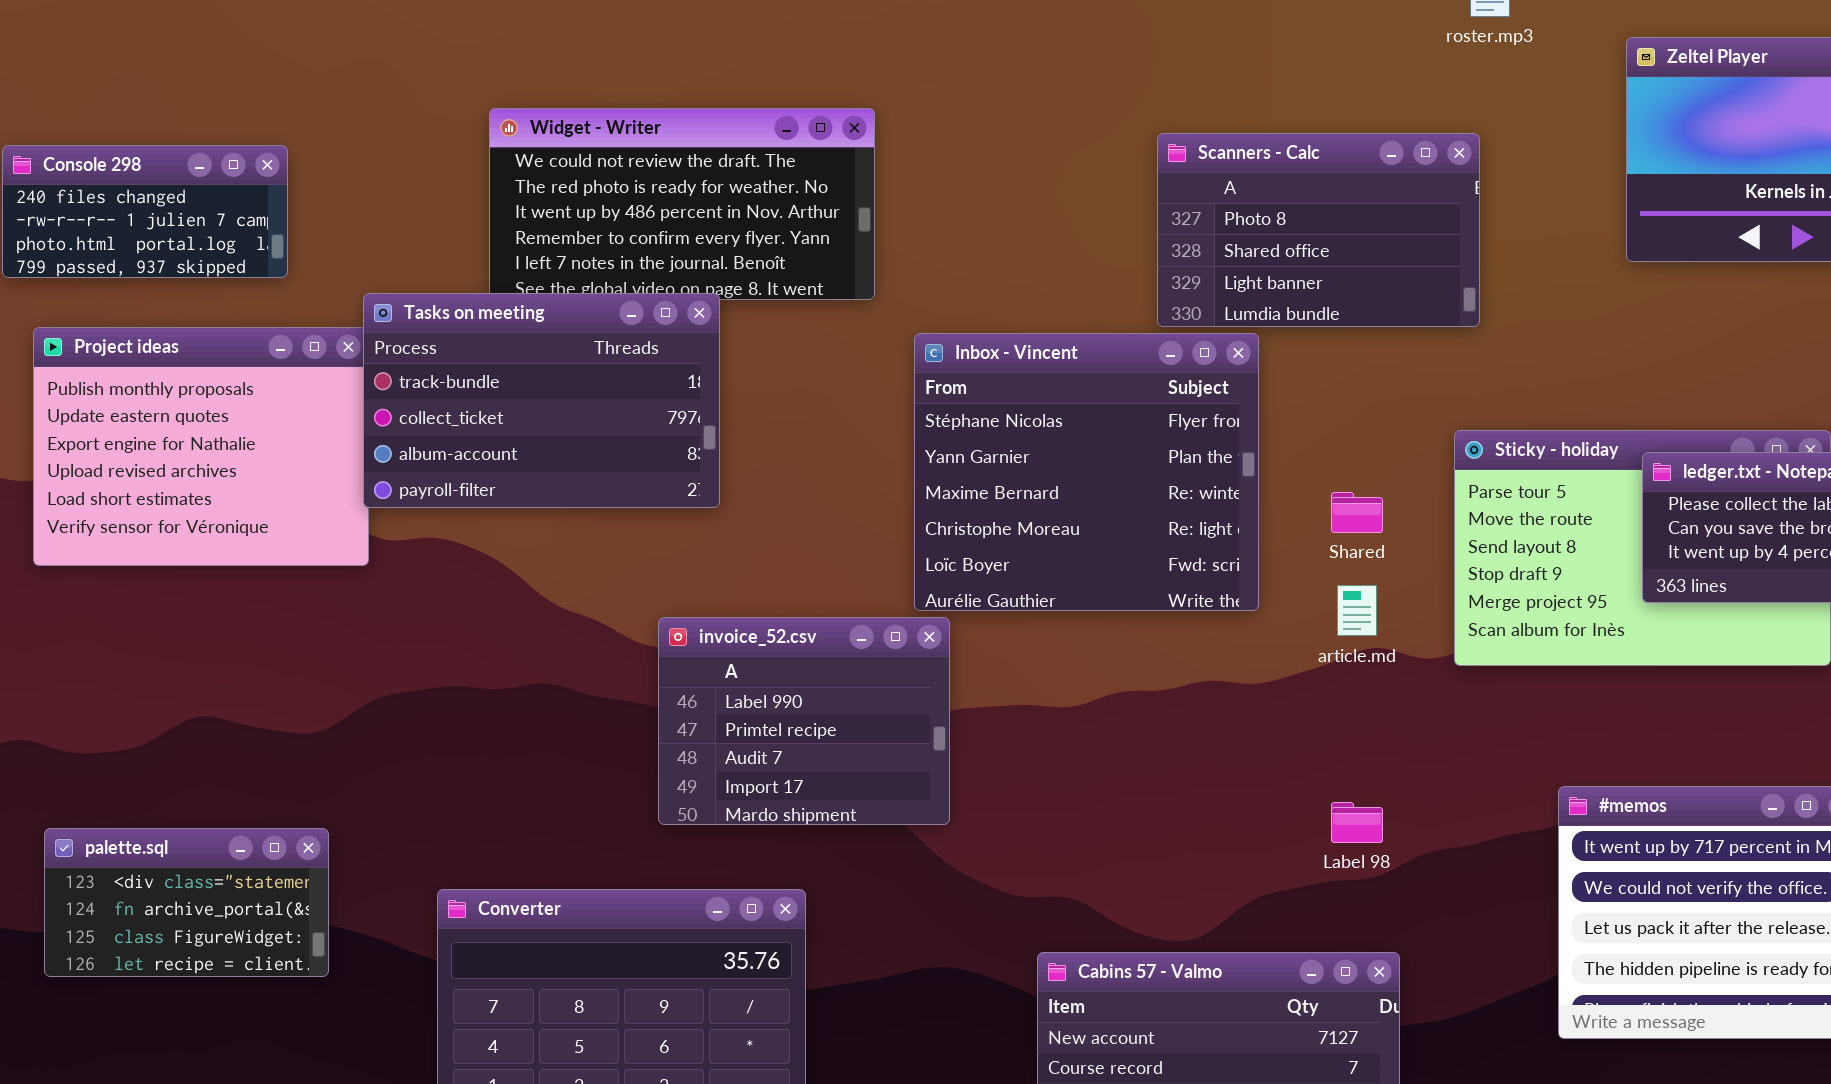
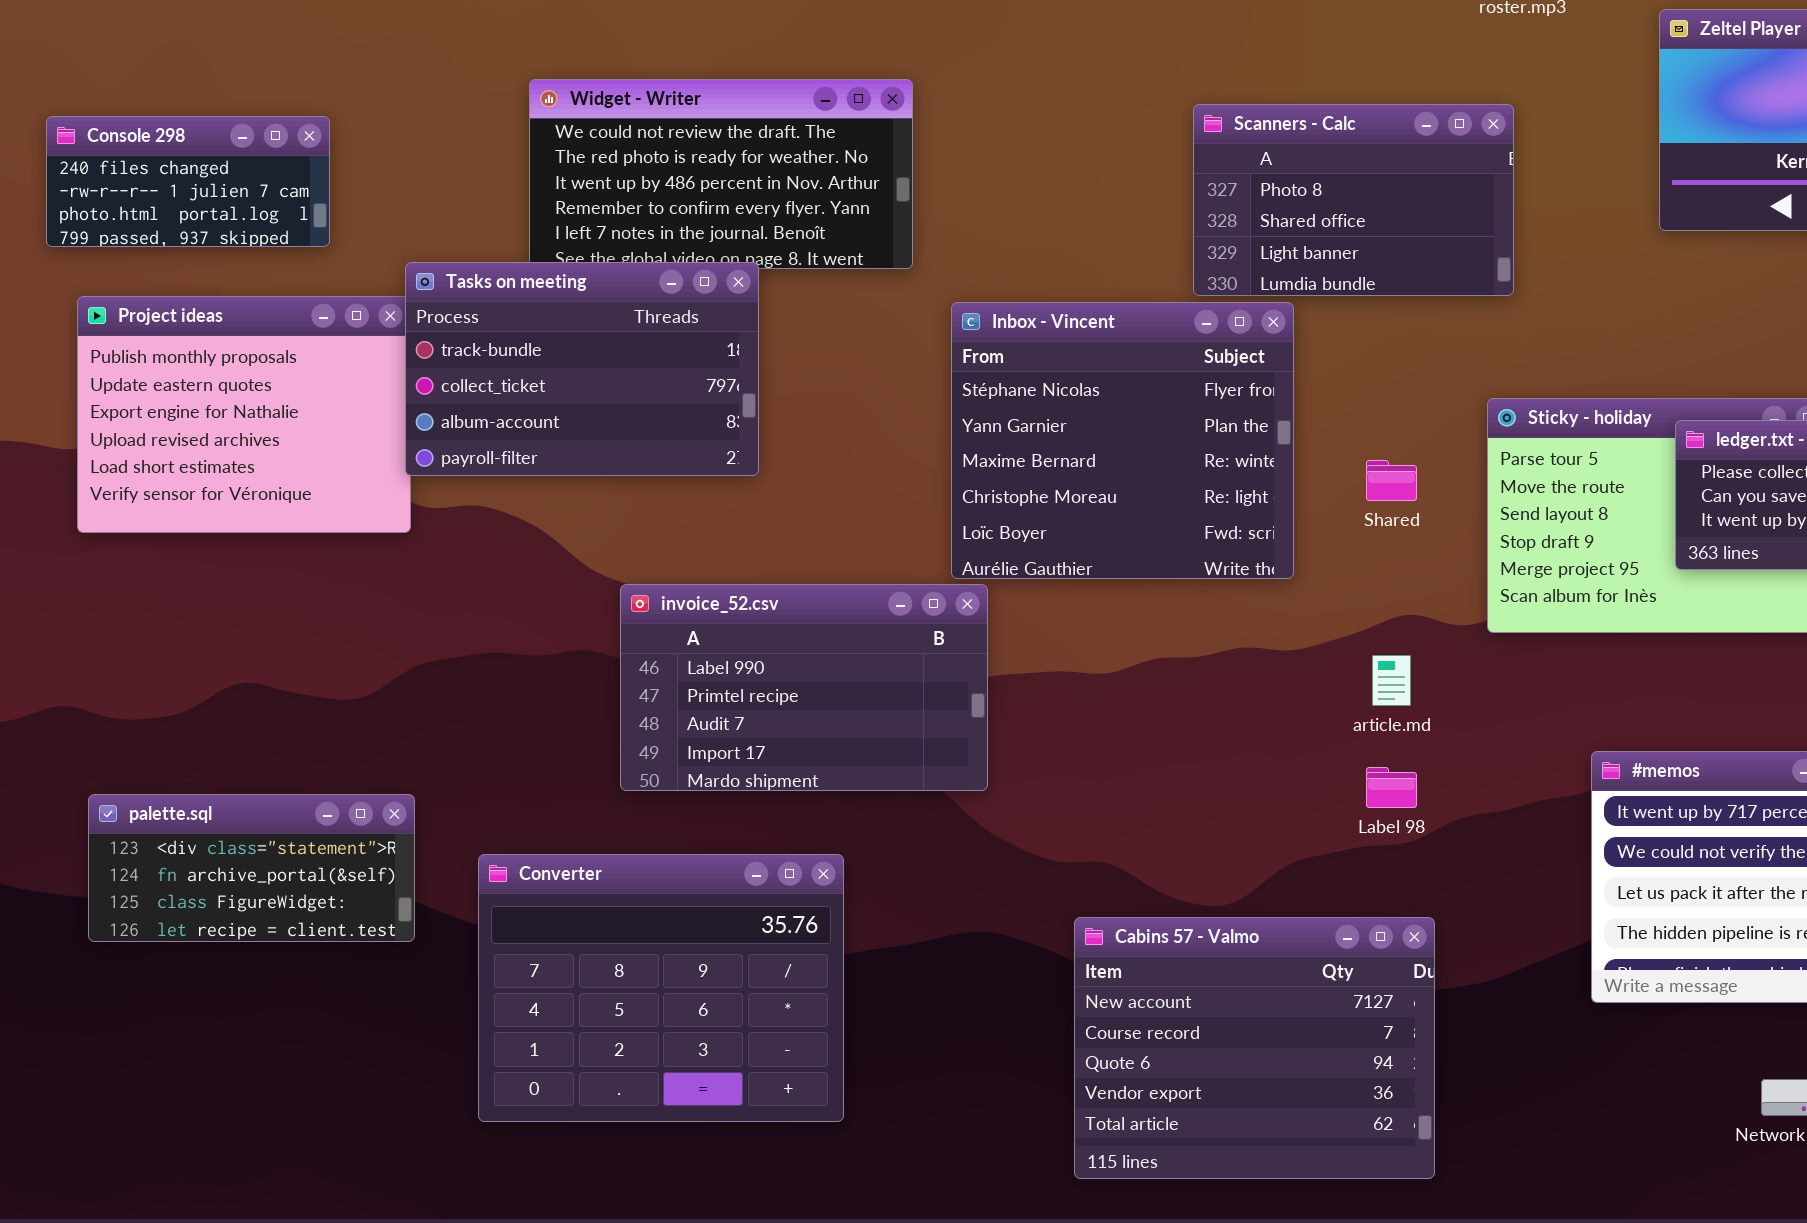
article.md: [1337,585,1377,636] -> [1372,655,1411,706], moved
invoice_52.csv: [658,617,950,825] -> [620,584,988,791], resized
palette.sql: [44,828,329,977] -> [88,794,415,942], resized

